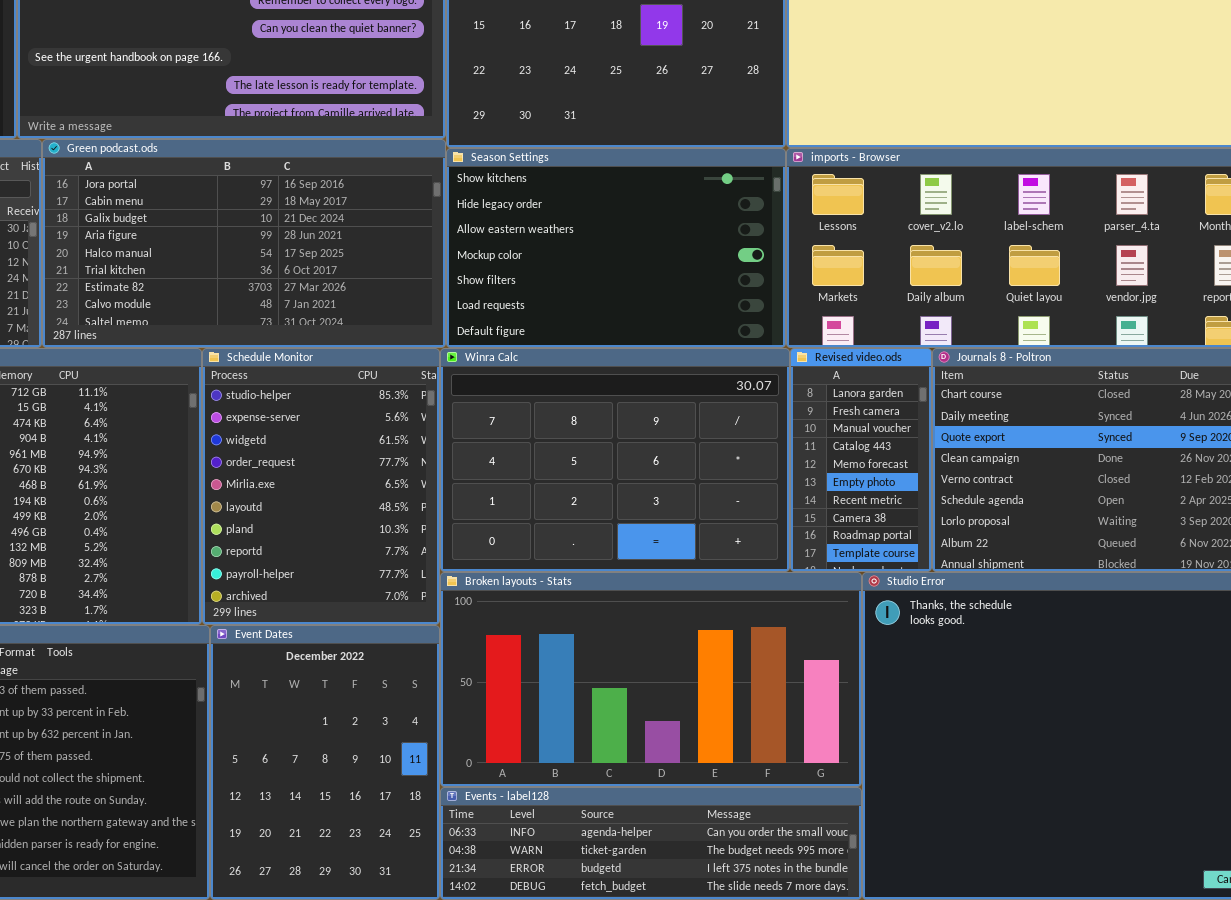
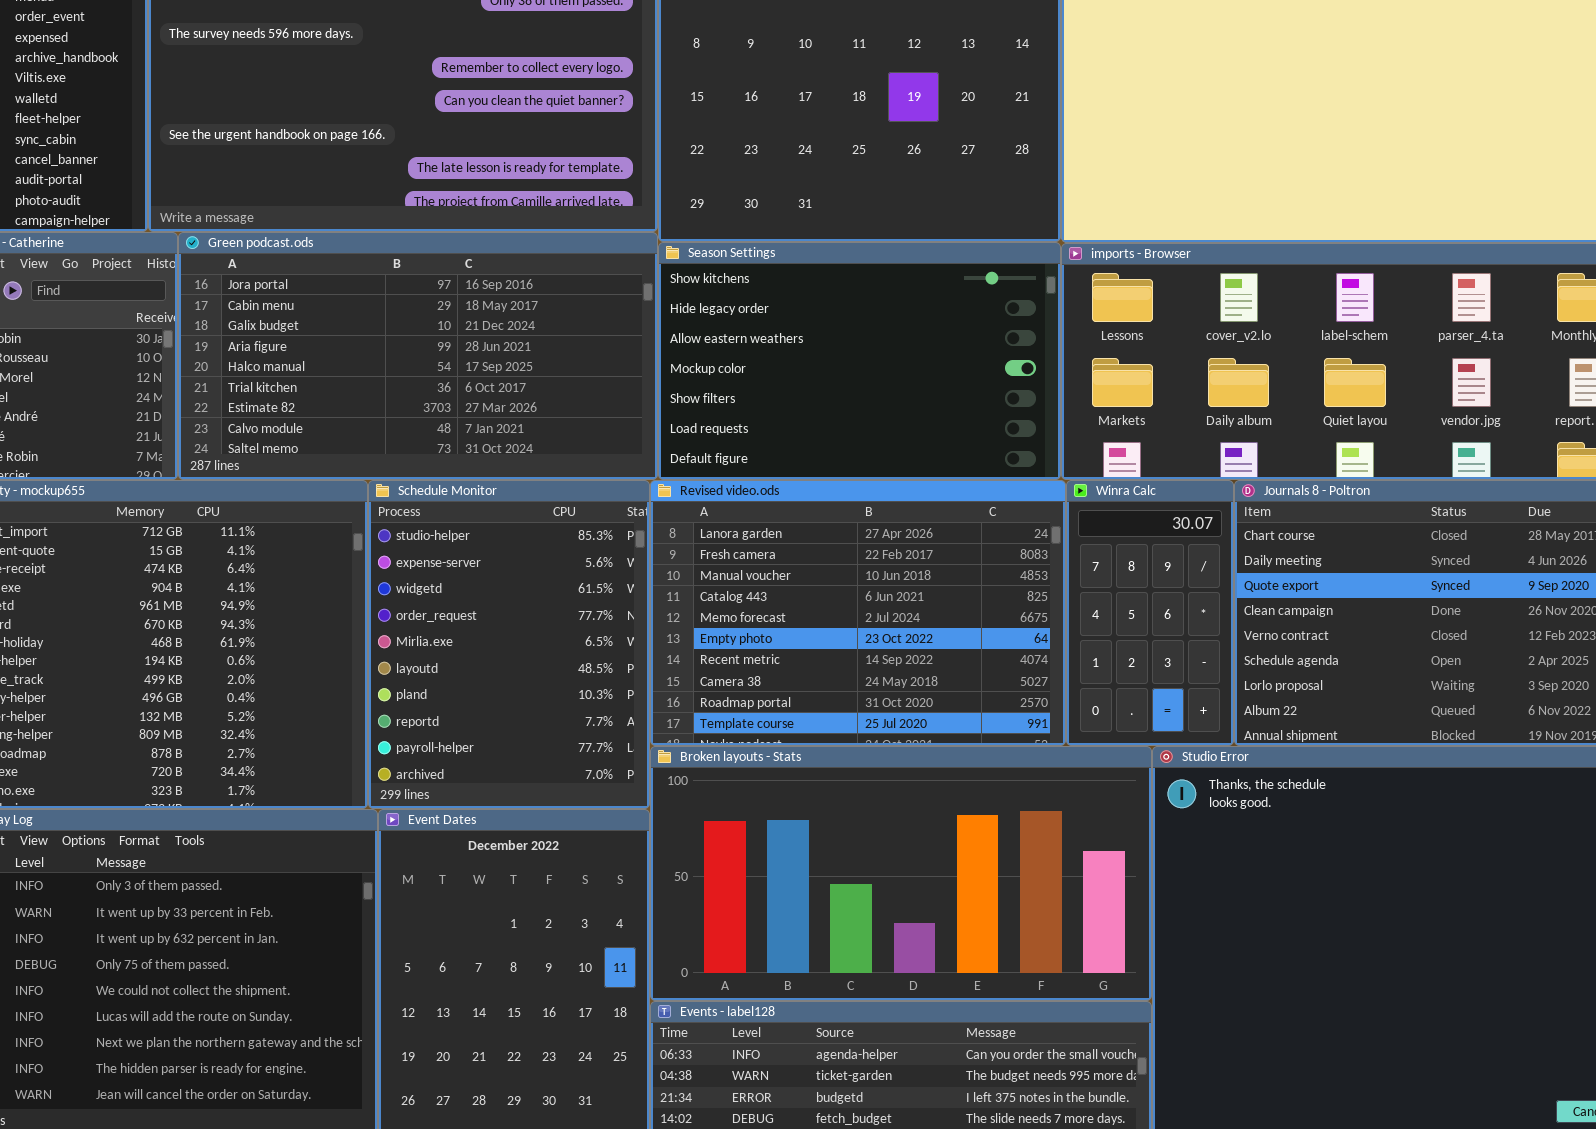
Winra Calc: [440,348,790,572] -> [1066,480,1234,746], moved, resized
Revised video.ods: [790,348,932,572] -> [650,480,1066,746], moved, resized

